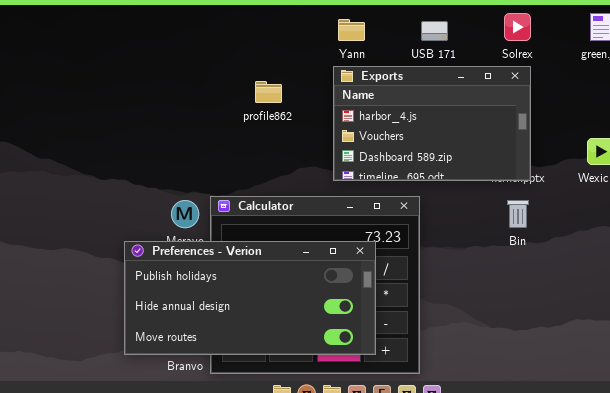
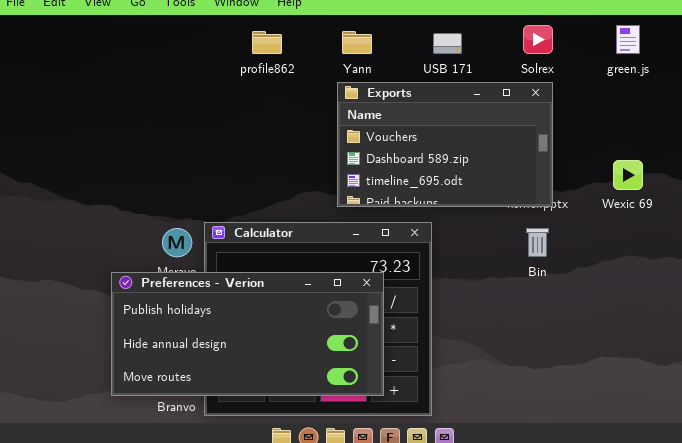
Exports: [333,66,531,181] -> [337,82,553,207], scrolled down 1 row
profile862: [255,81,282,103] -> [252,31,282,54], moved

